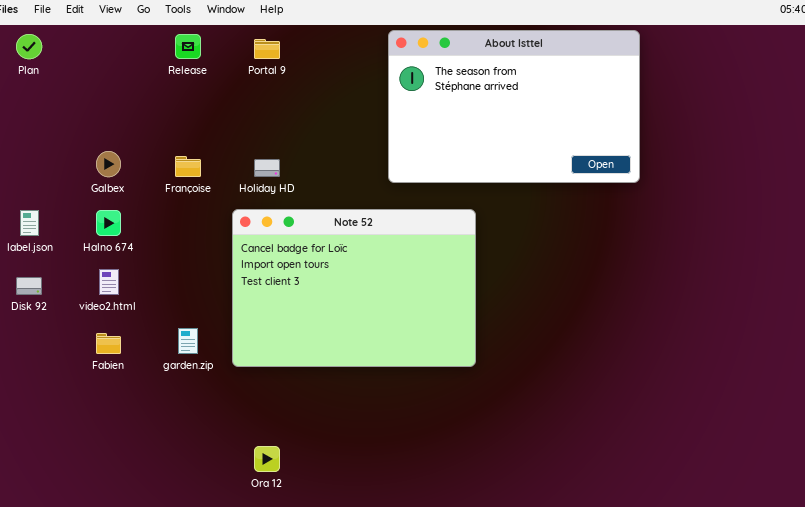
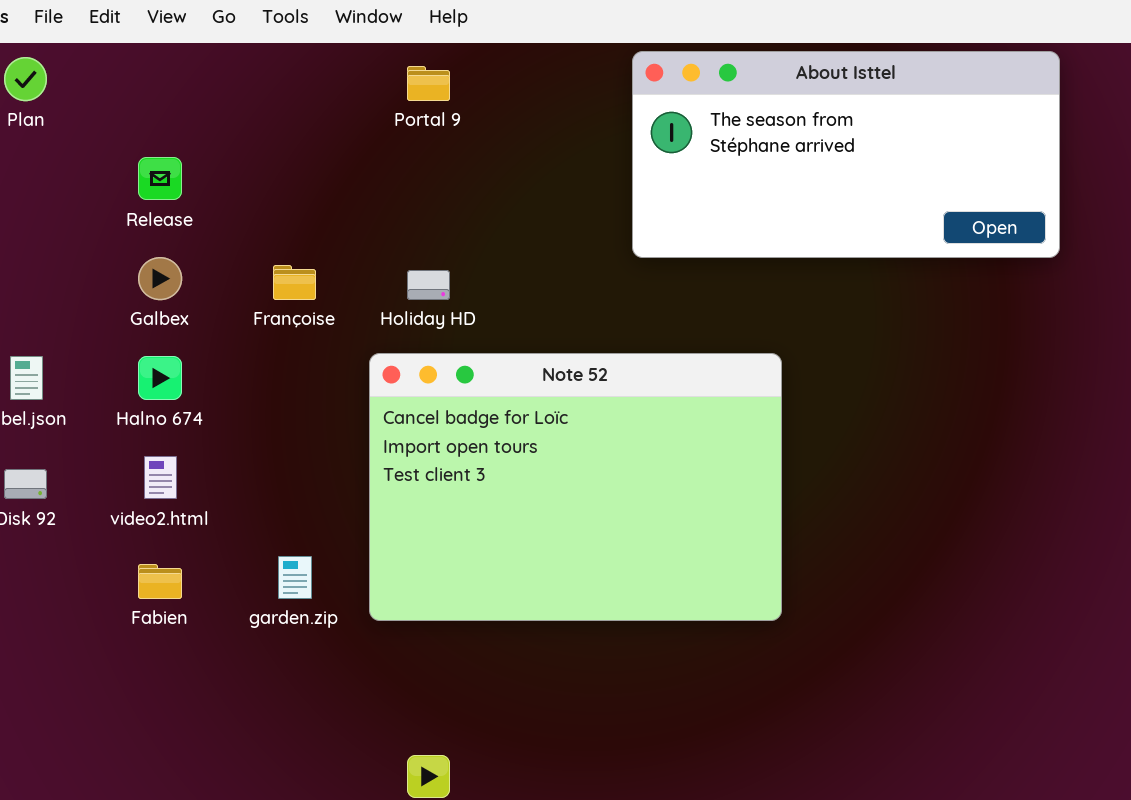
About Isttel: [388,30,640,183] -> [632,51,1060,258], resized
Release: [175,34,201,59] -> [138,157,182,200], moved

